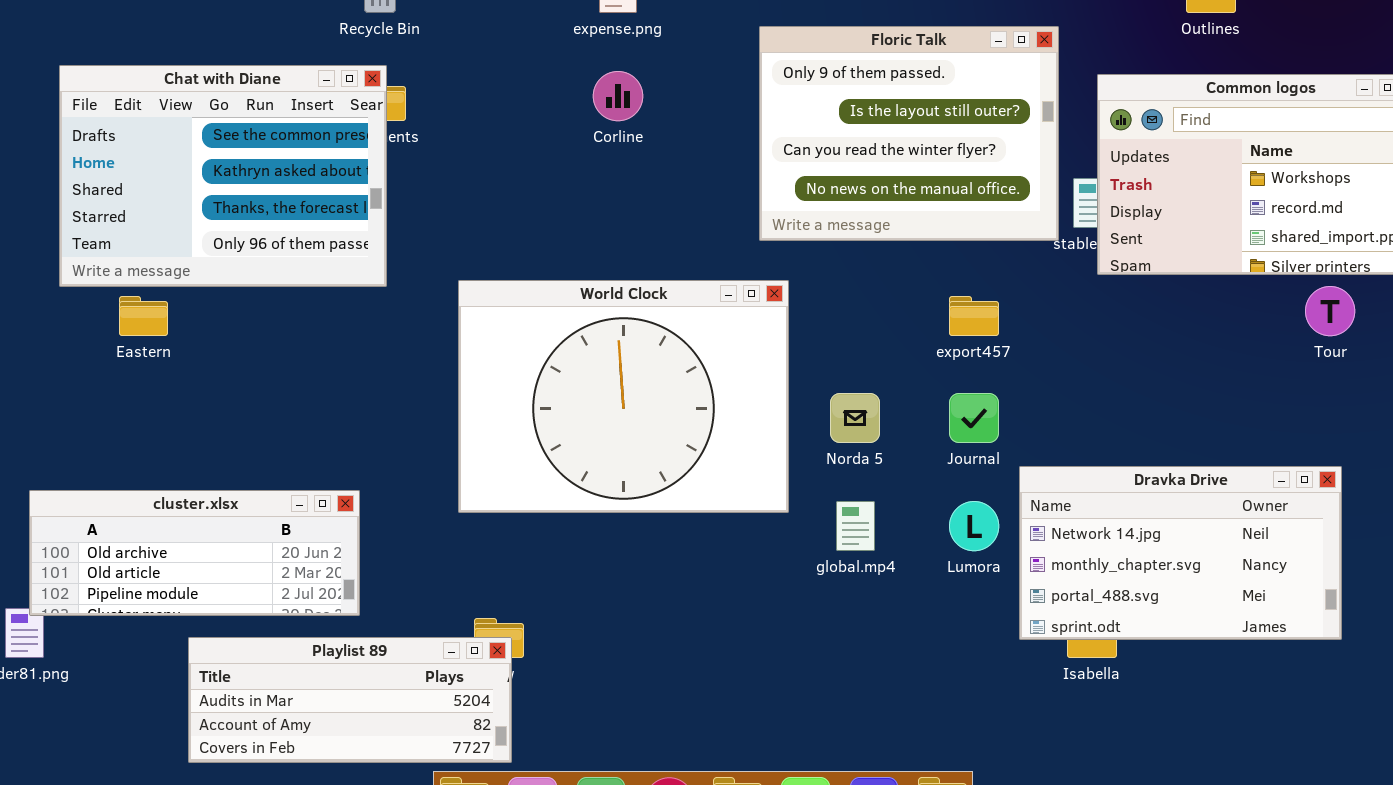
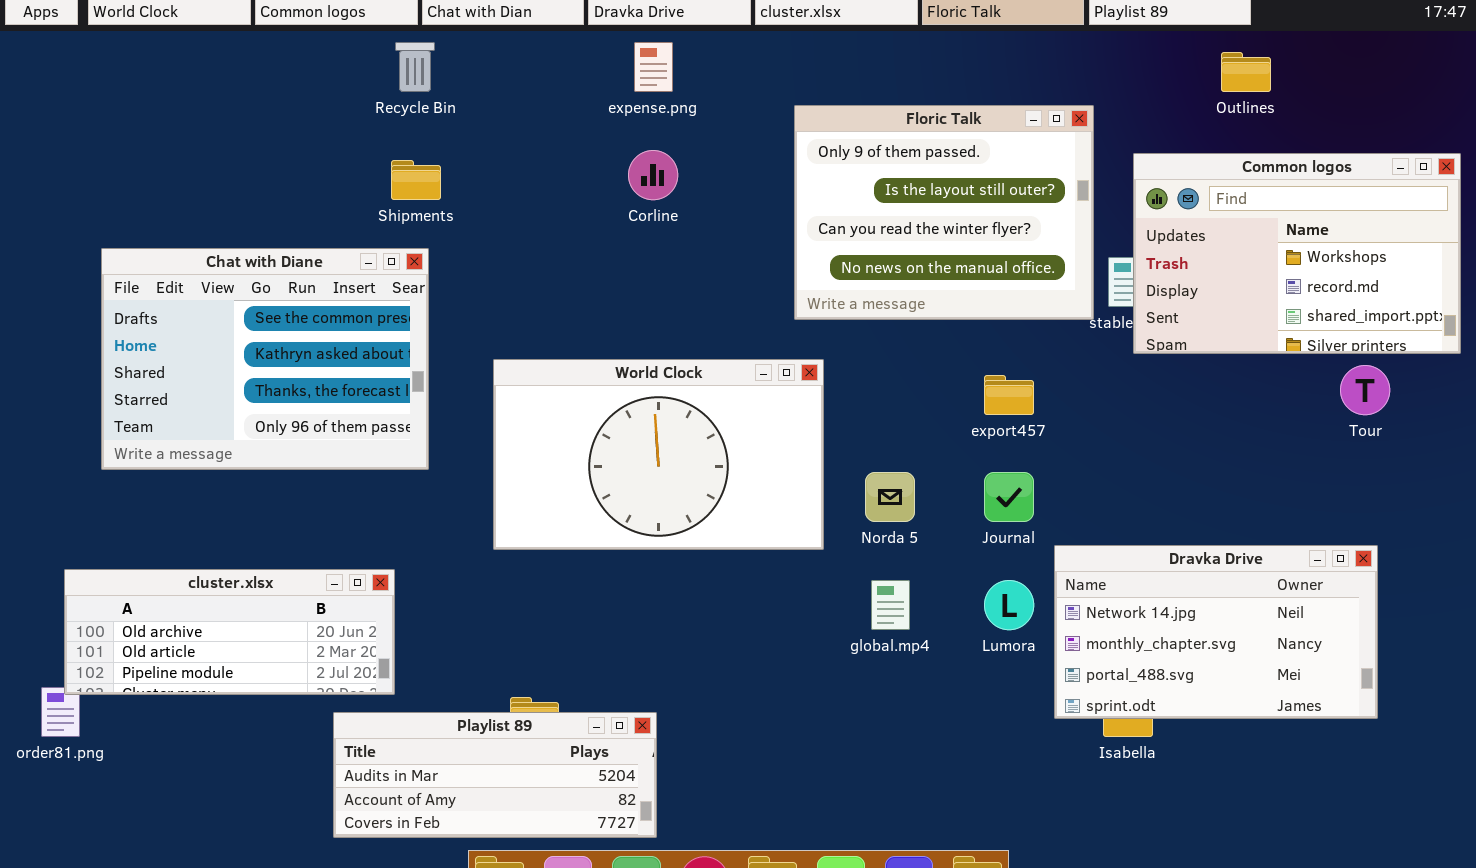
Chat with Diane: [59,65,387,287] -> [101,248,429,470], moved
World Clock: [458,280,789,513] -> [493,359,824,550], resized
Playlist 89: [188,637,512,763] -> [333,712,657,838], moved

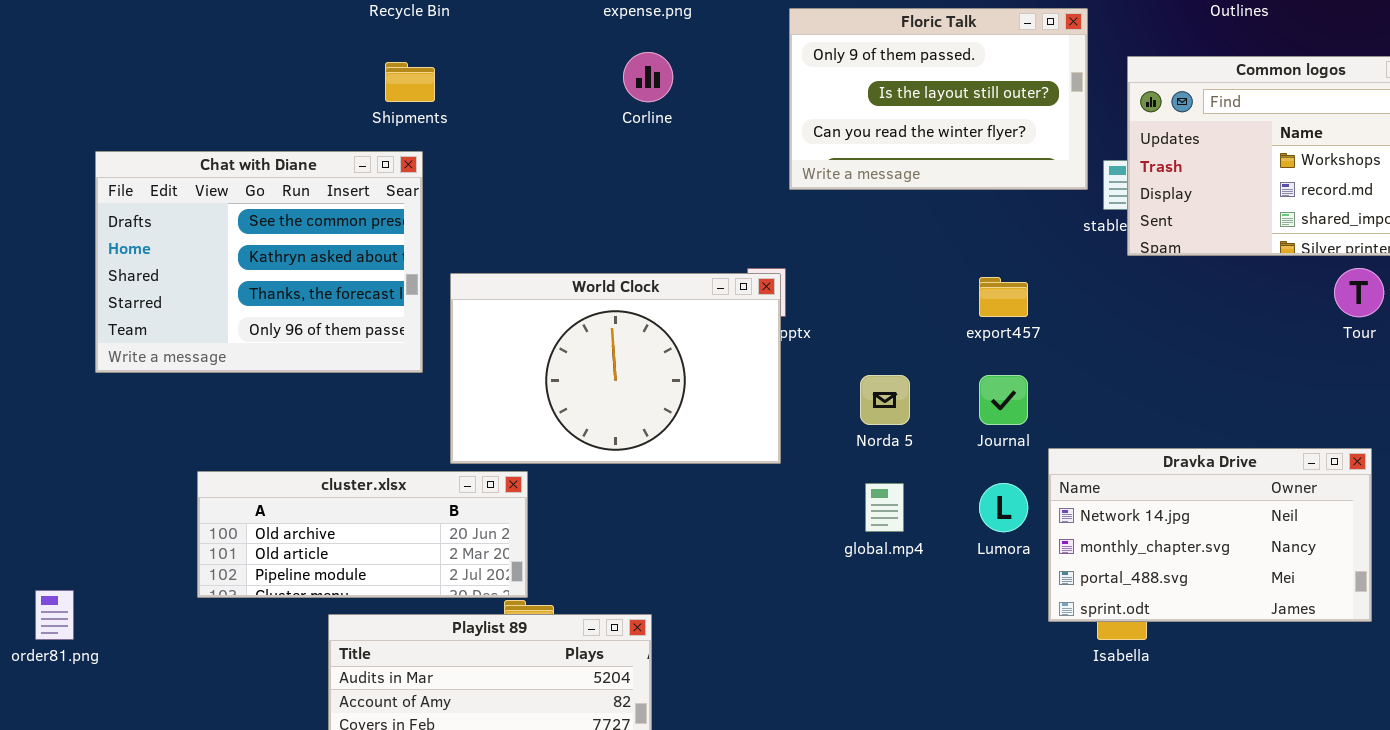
Floric Talk: [794,105,1094,320] -> [789,8,1088,190], resized
World Clock: [493,359,824,550] -> [450,273,781,464], moved
cluster.xlsx: [64,569,395,695] -> [197,471,528,598], moved

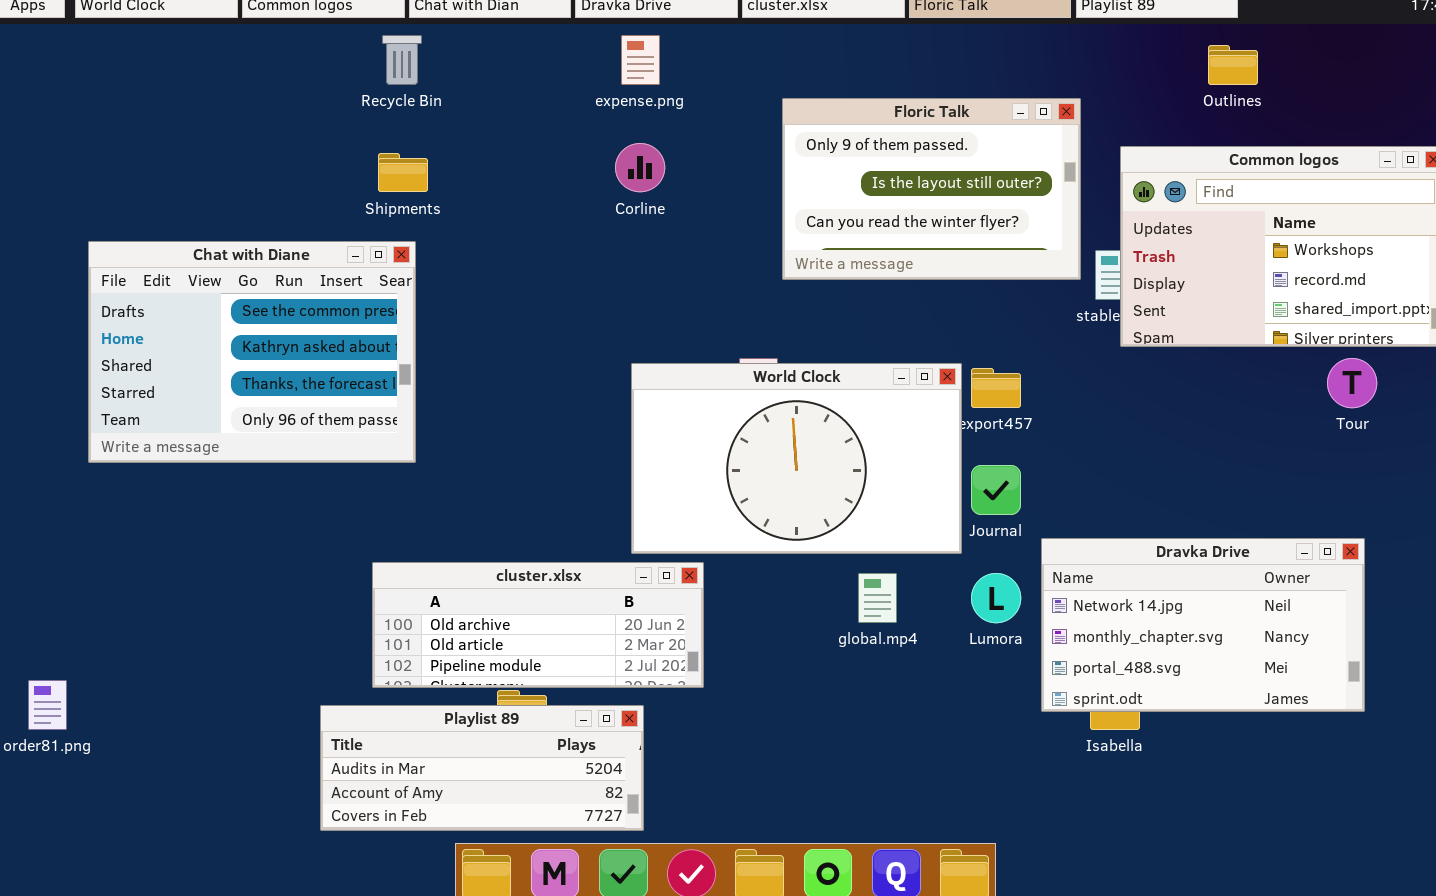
World Clock: [450,273,781,464] -> [631,363,962,554], moved
cluster.xlsx: [197,471,528,598] -> [372,562,704,688], moved

